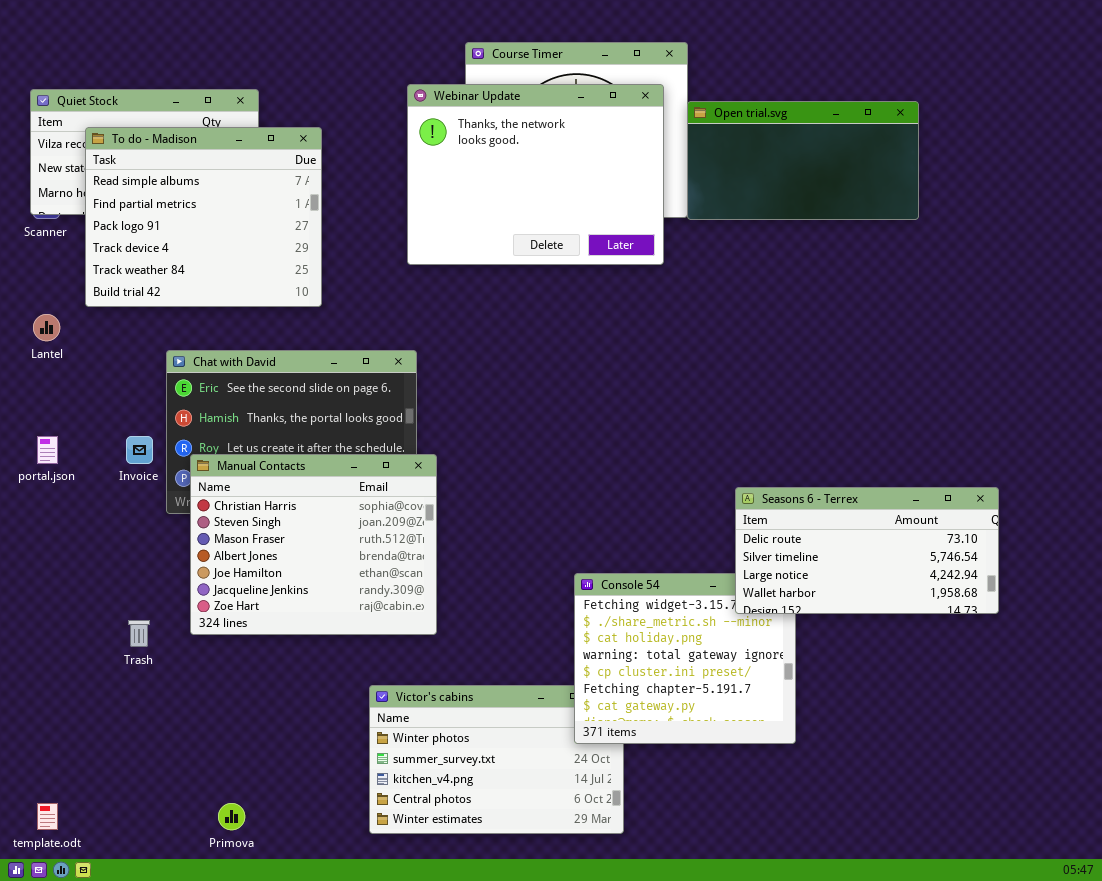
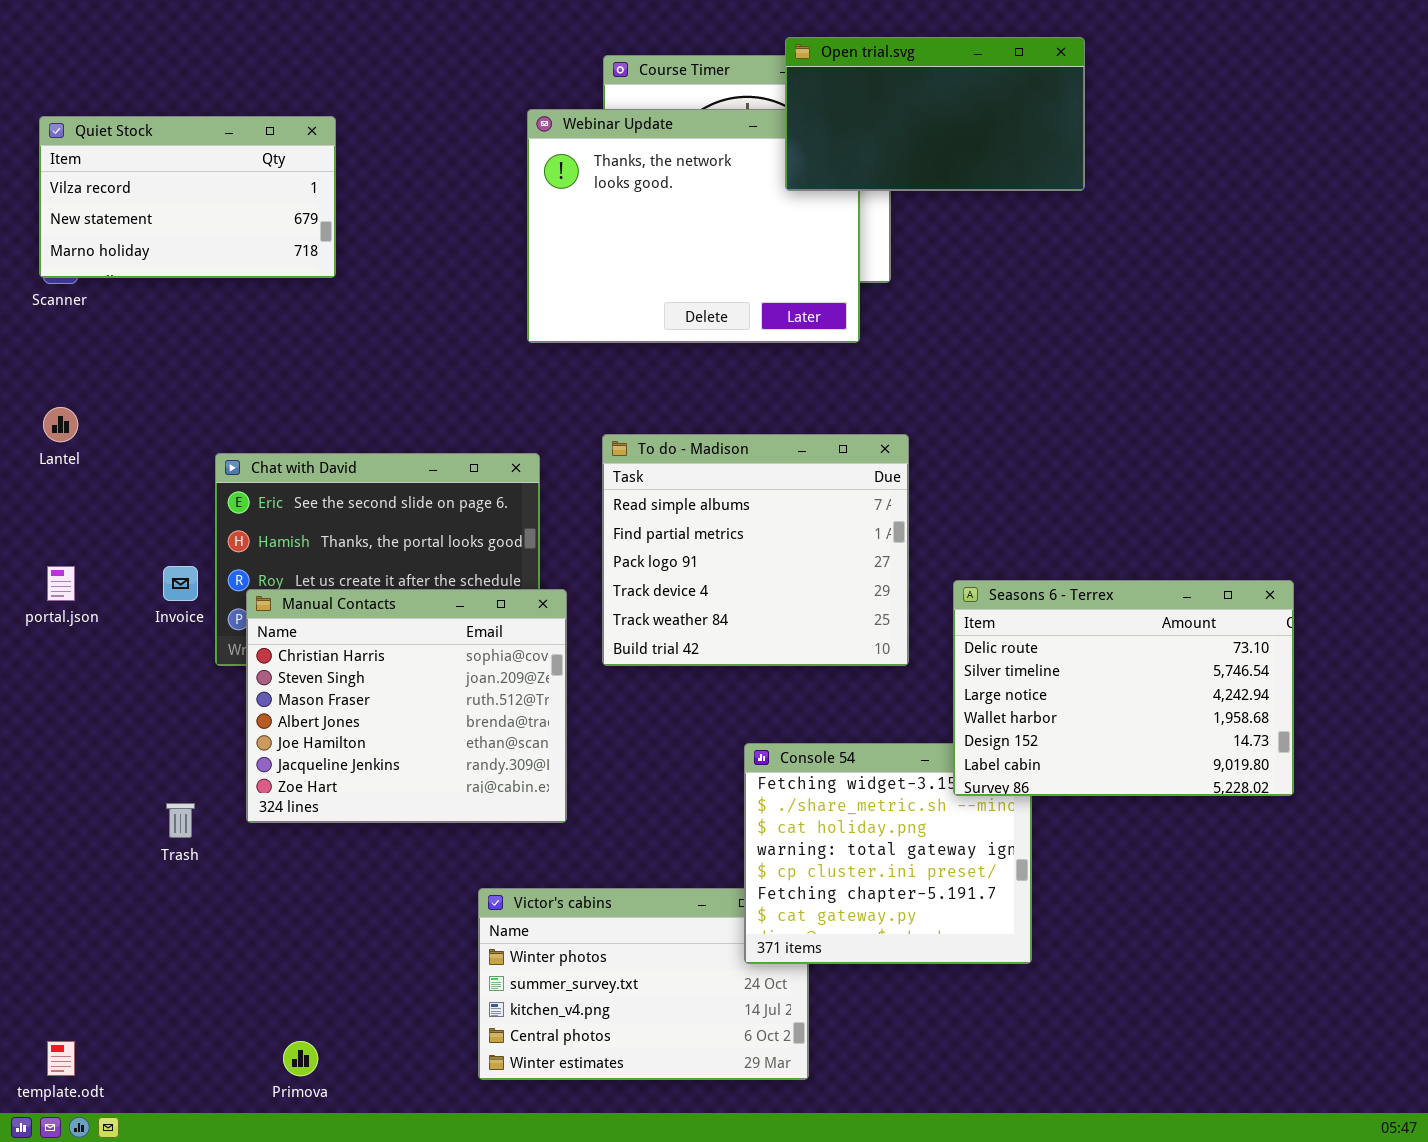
Open trial.svg: [687,101,919,220] -> [785,37,1085,191], moved
To do - Madison: [85,127,322,307] -> [602,434,909,666], moved
Seasons 6 - Terrex: [735,487,999,614] -> [953,580,1294,796], resized

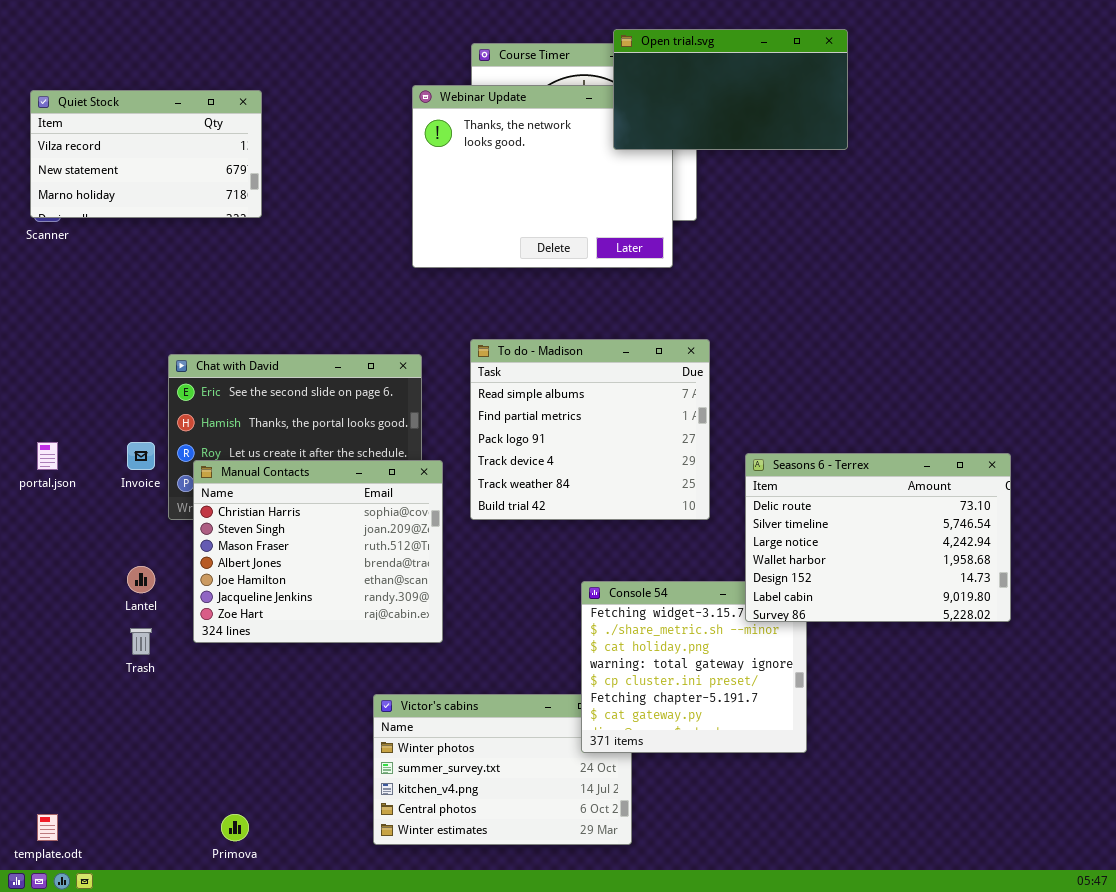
Lantel: [43,407,78,442] -> [127,566,155,593], moved

